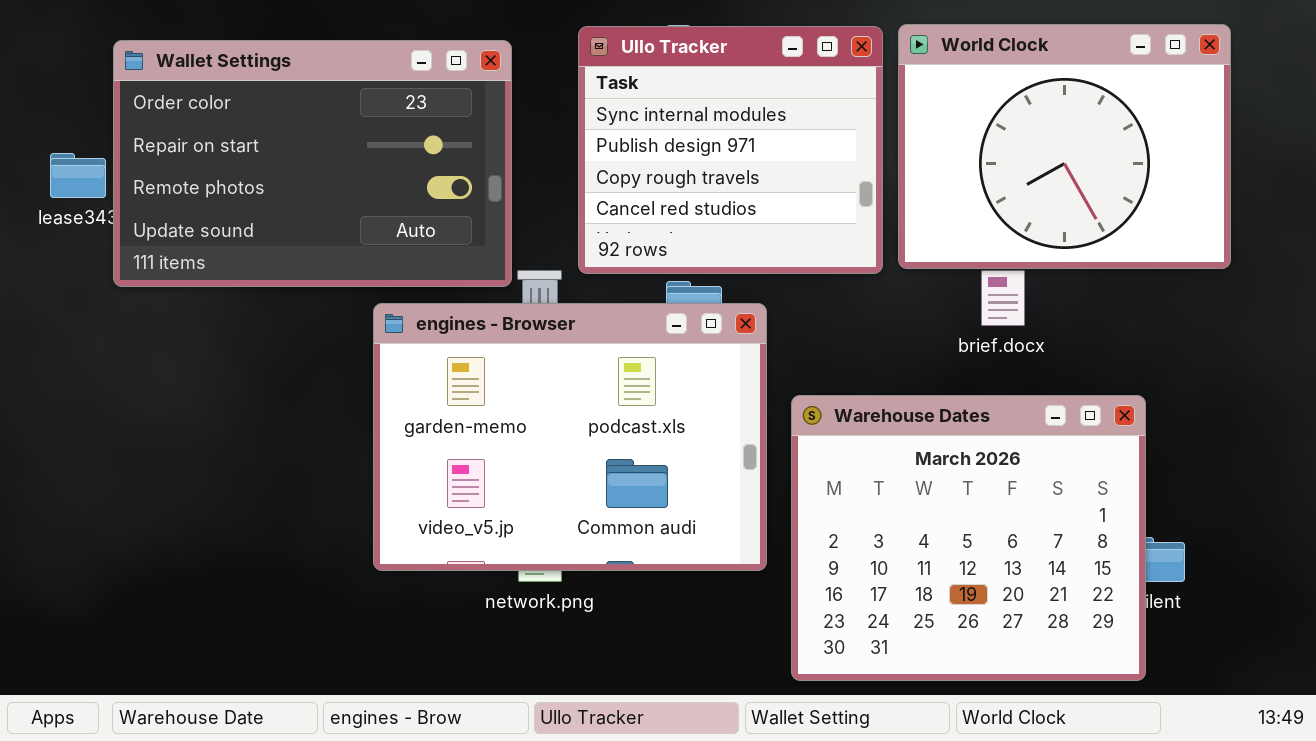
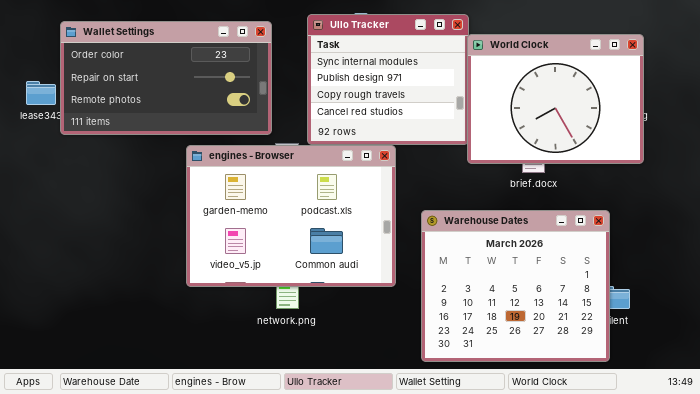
World Clock: [898,24,1231,269] -> [467,34,644,164], moved
Wallet Settings: [113,40,512,287] -> [60,21,272,135], resized
engines - Browser: [373,303,767,571] -> [186,145,396,287], moved

